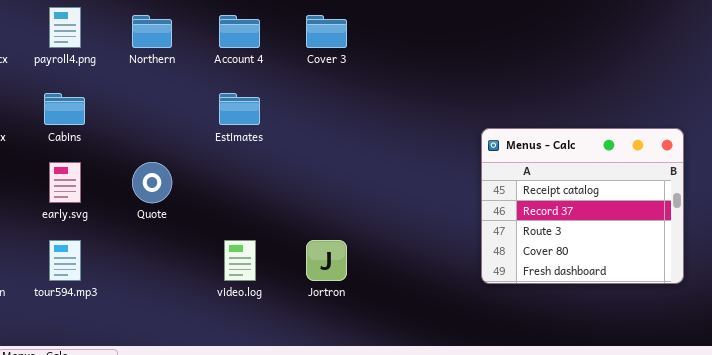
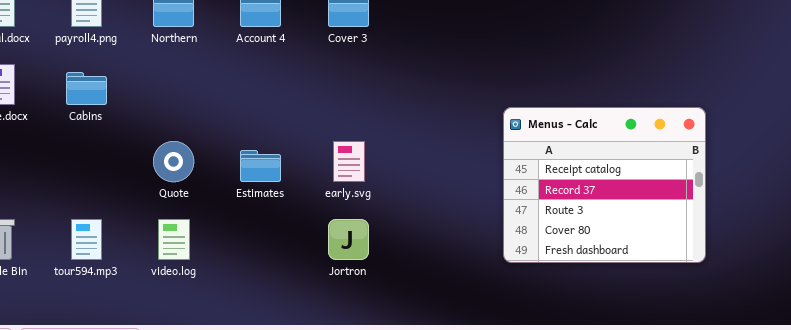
Estimates: [219,93,260,125] -> [240,150,281,182], moved
early.svg: [49,162,81,203] -> [333,141,365,182], moved
video.log: [224,240,256,281] -> [158,219,190,260], moved

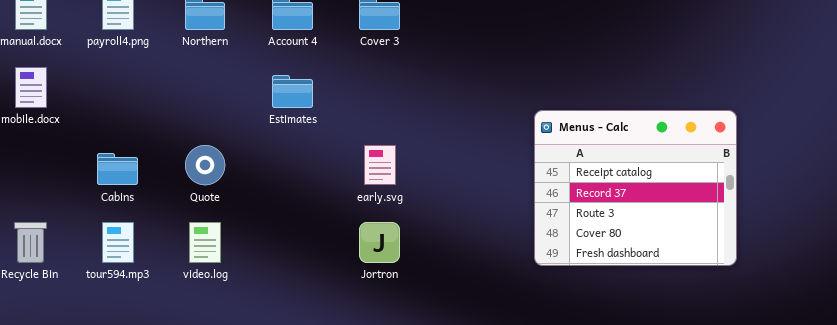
Cabins: [66,72,107,105] -> [97,153,138,185], moved
Estimates: [240,150,281,182] -> [272,75,313,108], moved

